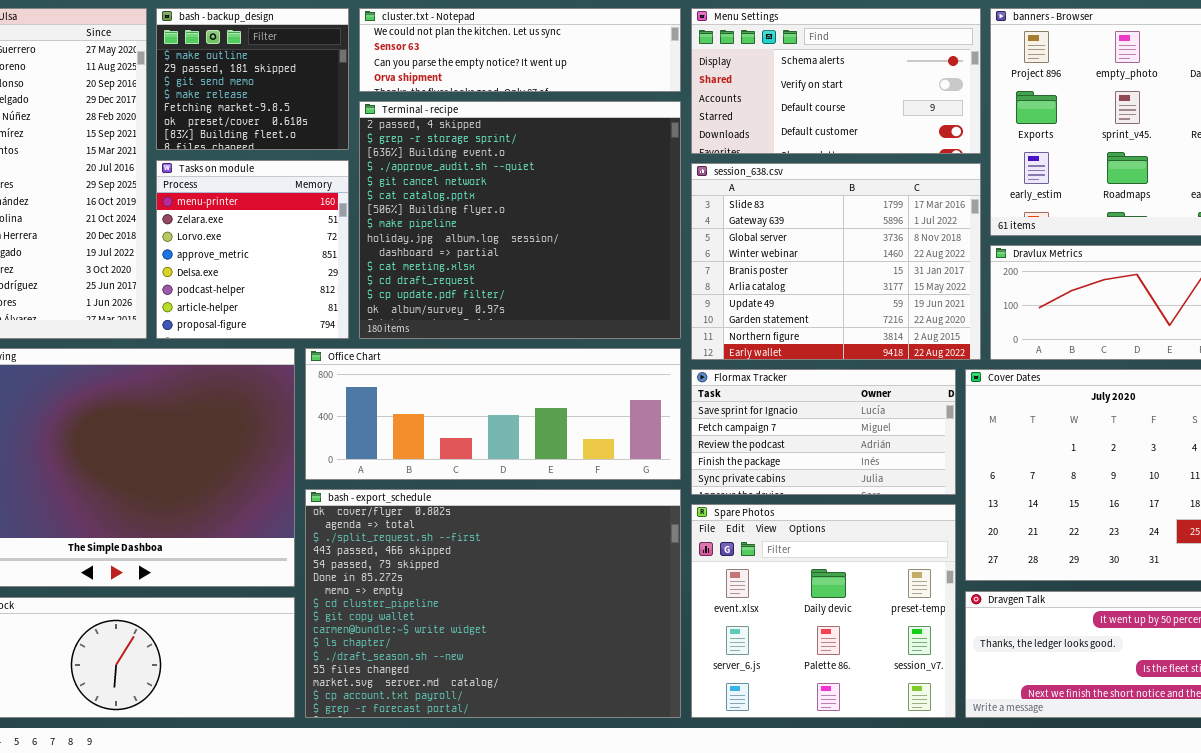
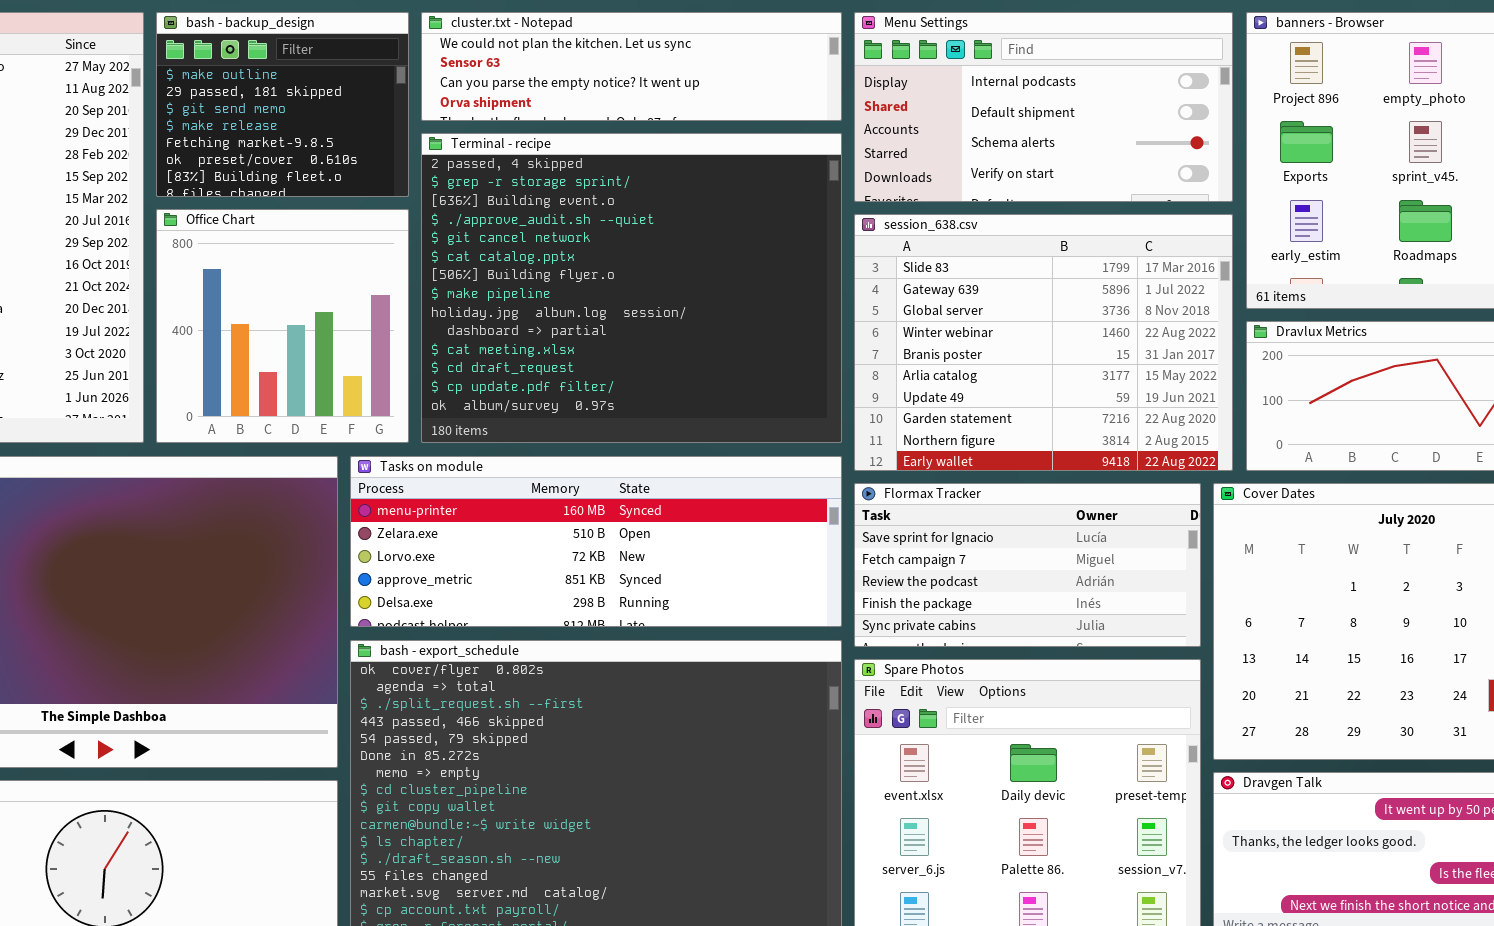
Menu Settings: [691,8,981,154] -> [854,12,1233,202], scrolled up 2 rows
Tasks on module: [156,160,349,339] -> [350,456,842,627], moved, resized
Office Chart: [305,348,681,480] -> [156,209,409,443], moved, resized

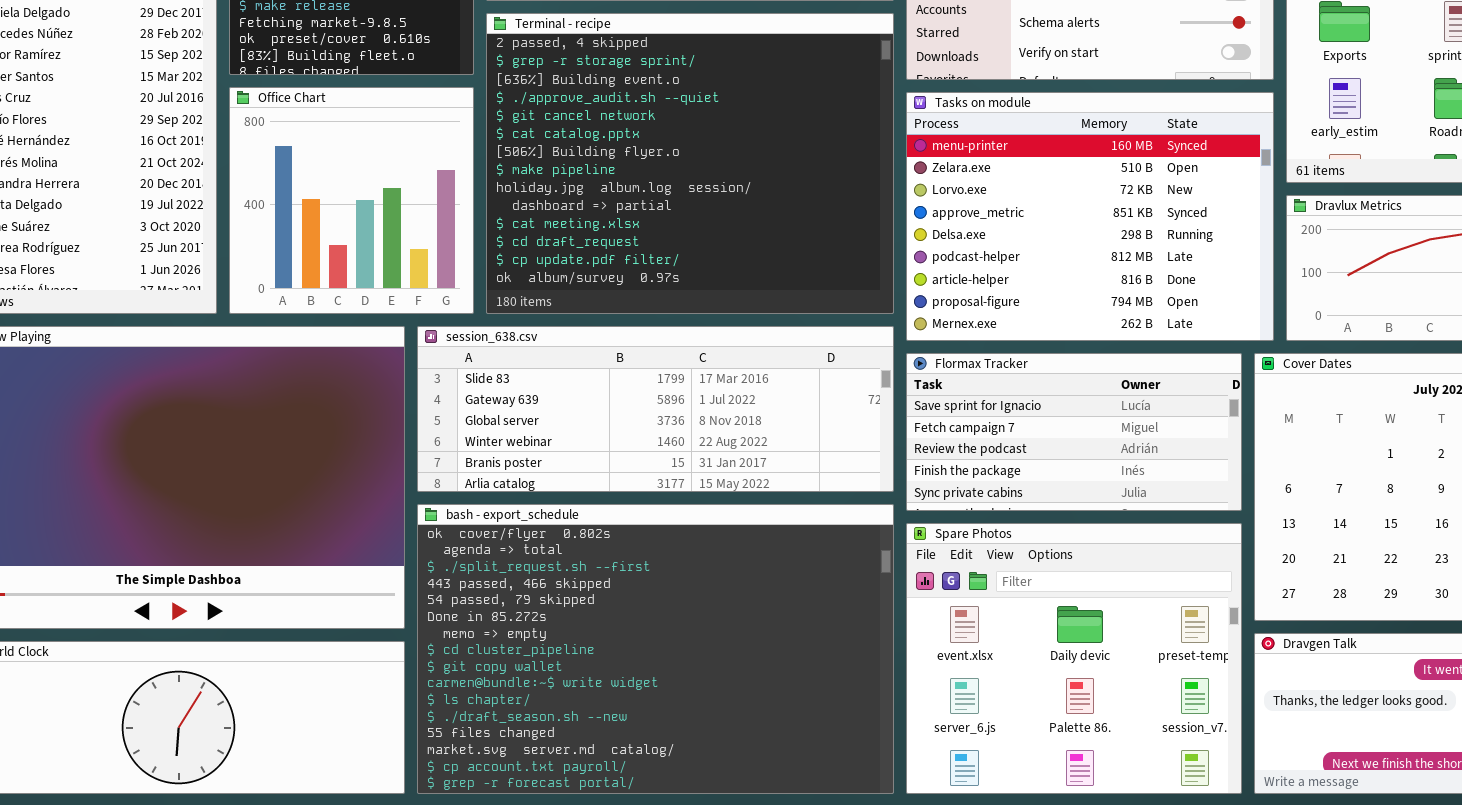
session_638.csv: [854,214,1233,471] -> [417,326,894,492], moved, resized
Tasks on module: [350,456,842,627] -> [906,92,1274,341], moved, resized

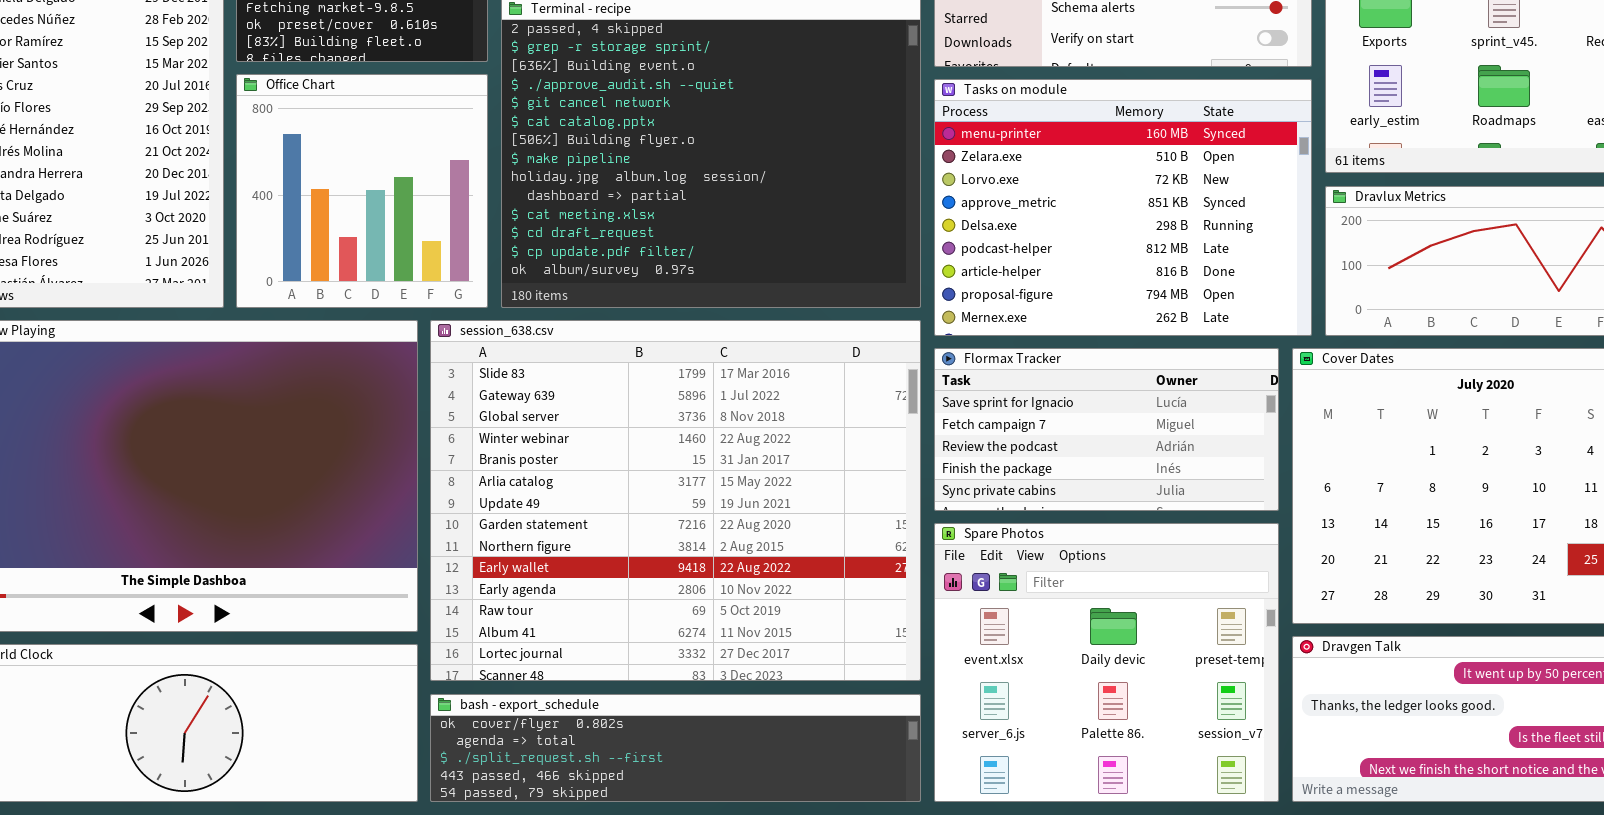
session_638.csv: [417,326,894,492] -> [430,320,921,681], resized
bash - export_schedule: [417,504,894,794] -> [430,694,921,802], resized

